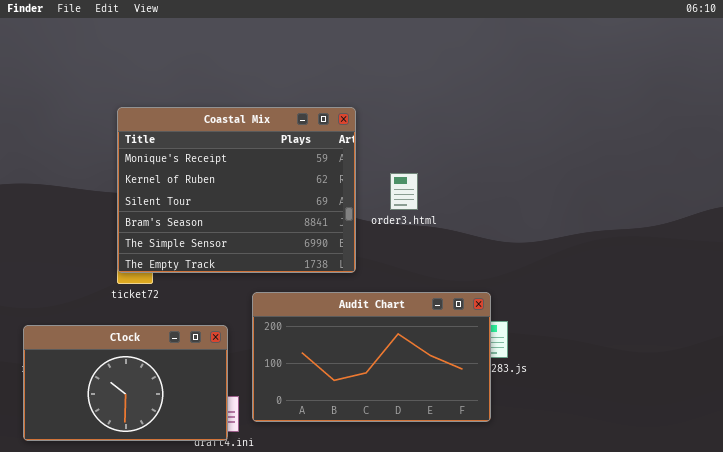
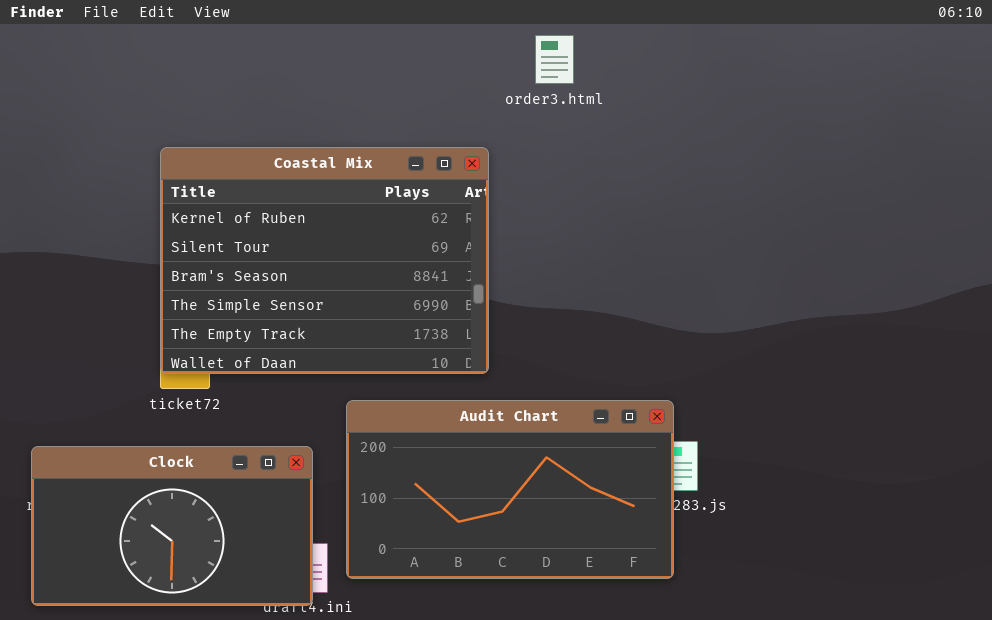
Coastal Mix: [117,107,356,273] -> [160,147,489,374], scrolled down 1 row
order3.html: [390,173,418,210] -> [535,35,574,84], moved

